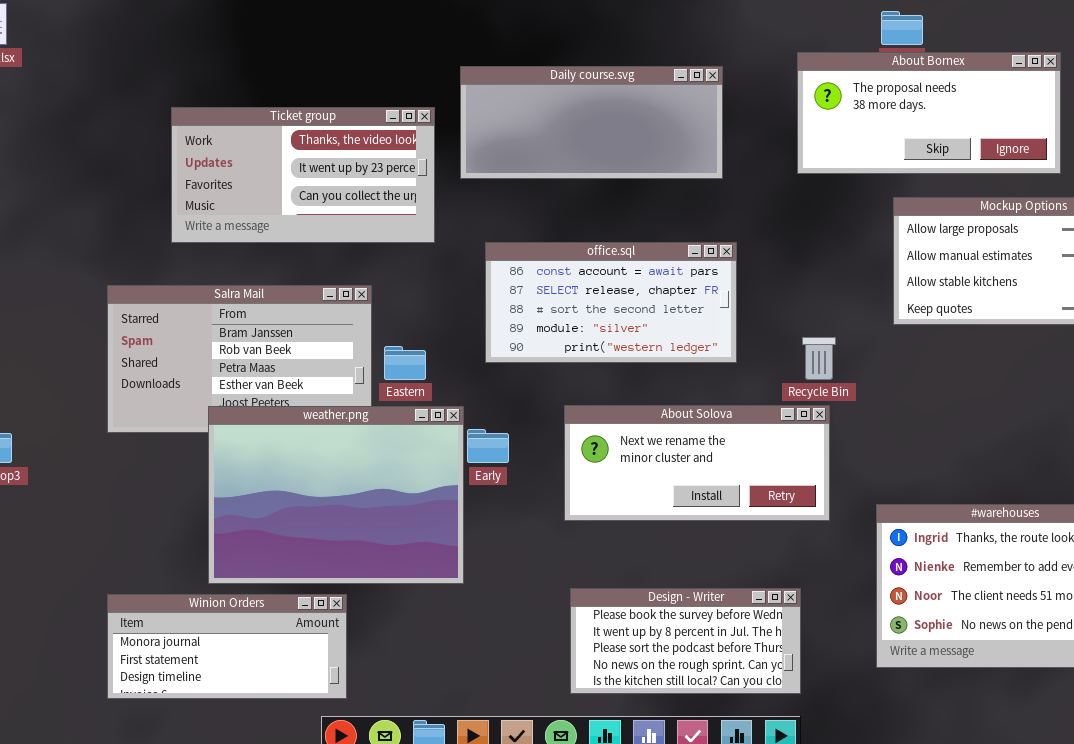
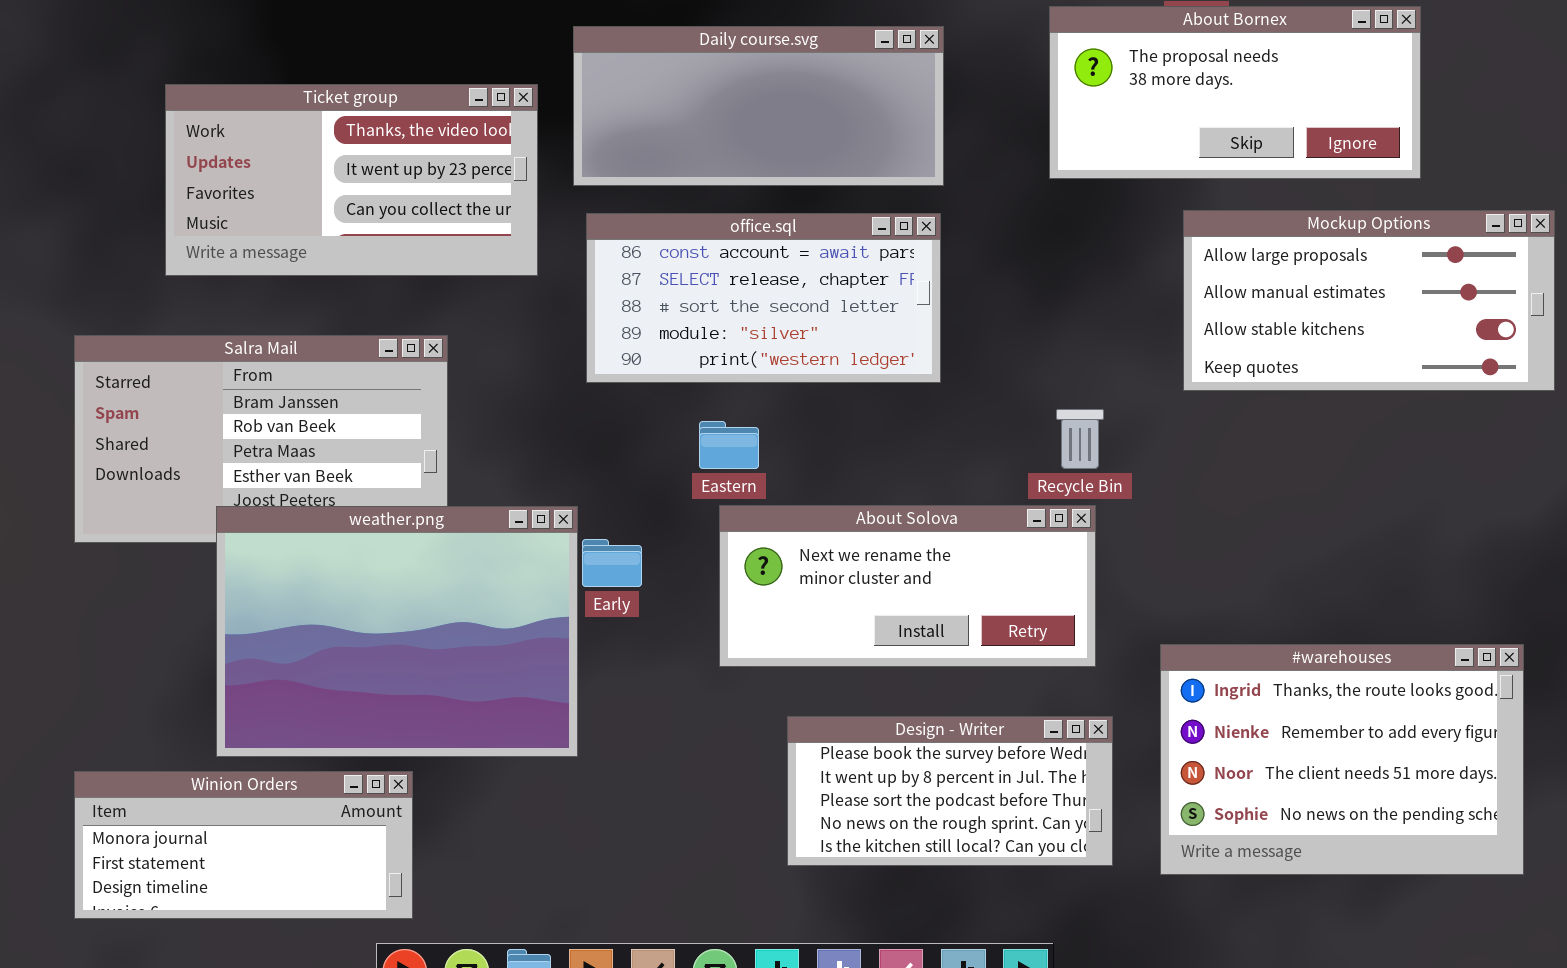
office.sql: [485,242,737,363] -> [586,213,941,383], moved
Eastern: [384,346,426,380] -> [699,421,759,469], moved
Design - Writer: [570,588,801,694] -> [787,716,1113,866], moved

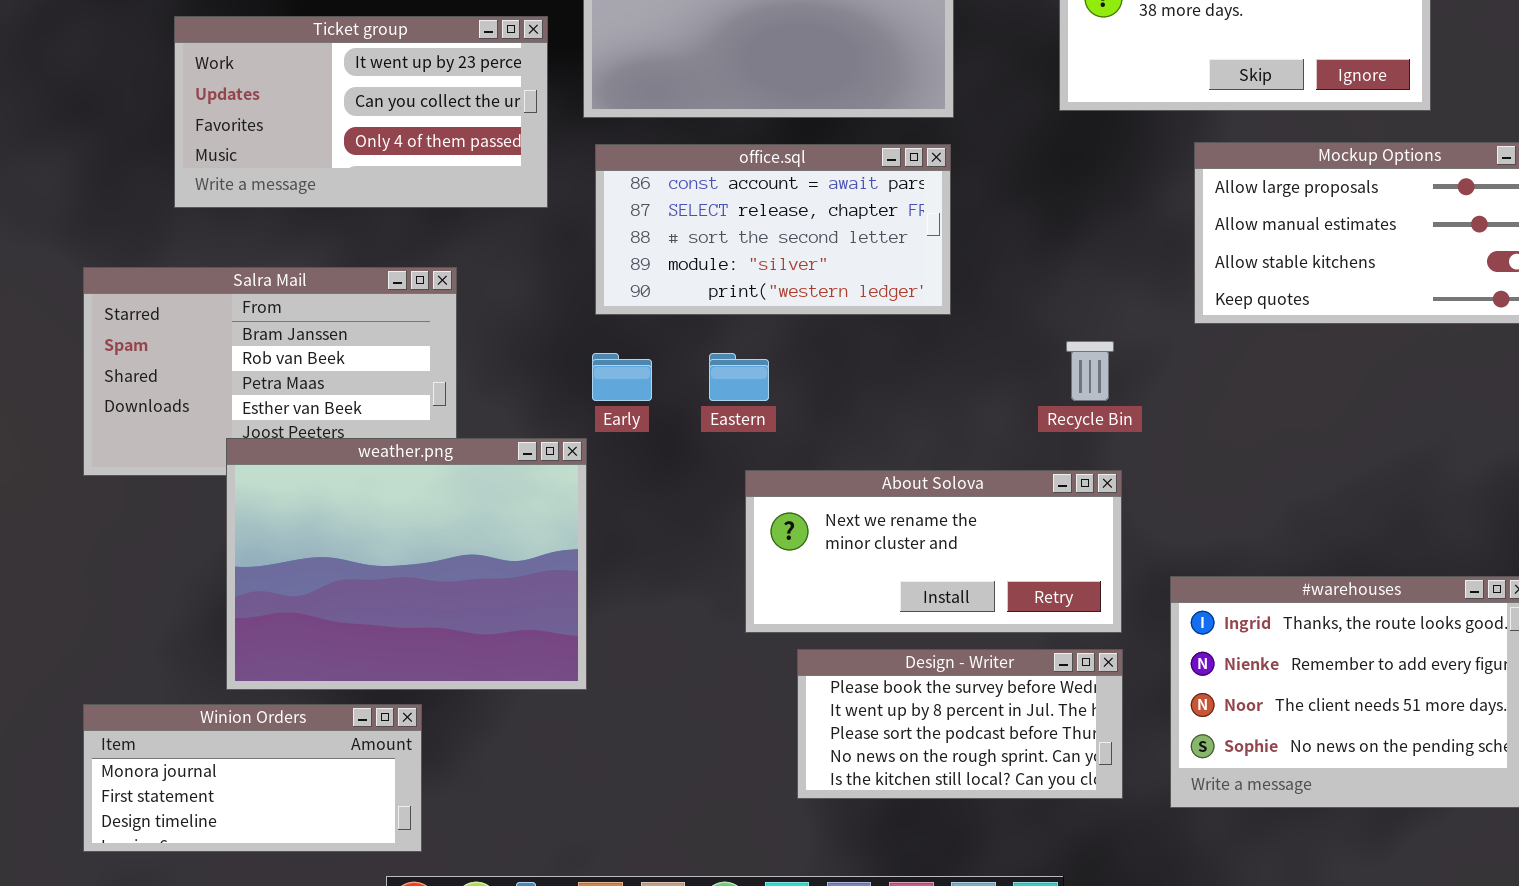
Ticket group: [165,84,538,276] -> [174,16,548,208], scrolled down 1 row
About Solova: [719,505,1096,667] -> [745,470,1122,633], moved
Early: [582,539,642,587] -> [592,353,652,401], moved

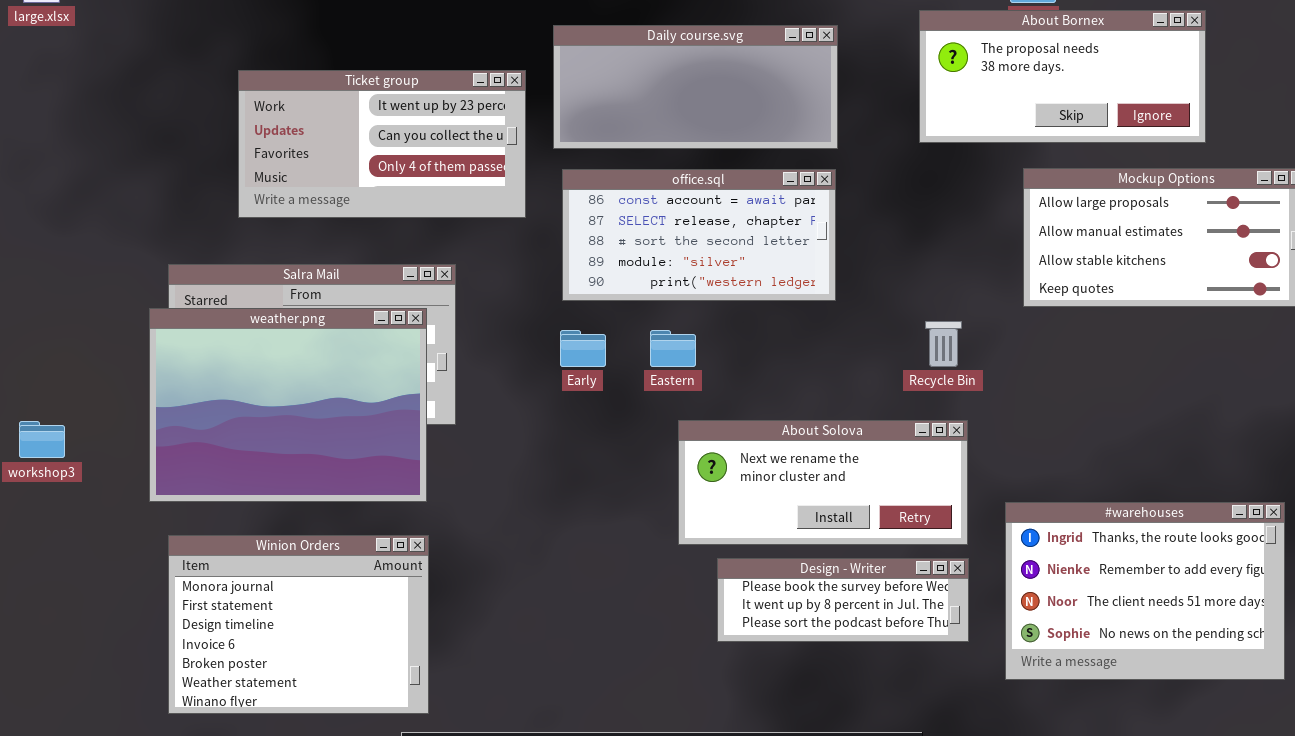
weather.png: [226,438,587,690] -> [149,308,427,502], moved
Design - Writer: [797,649,1123,799] -> [717,558,969,642], resized
Winion Orders: [83,704,422,852] -> [168,535,429,714], resized

